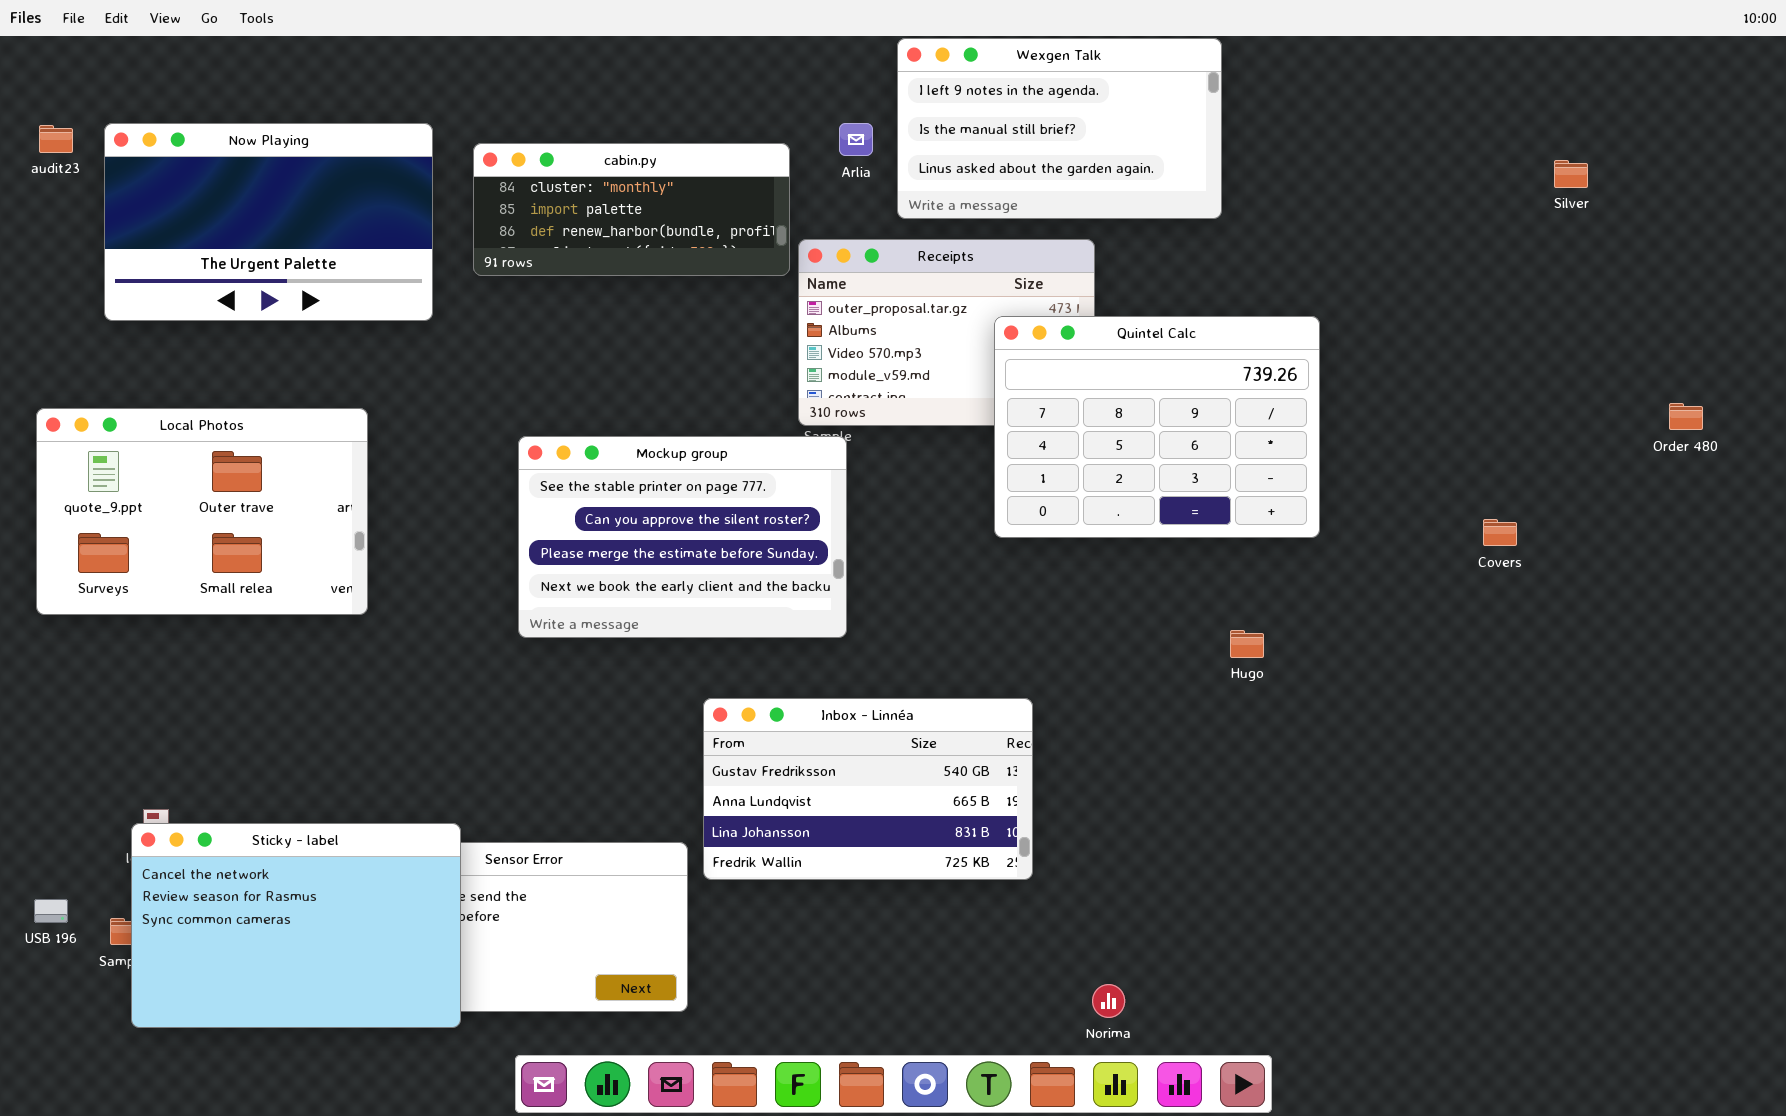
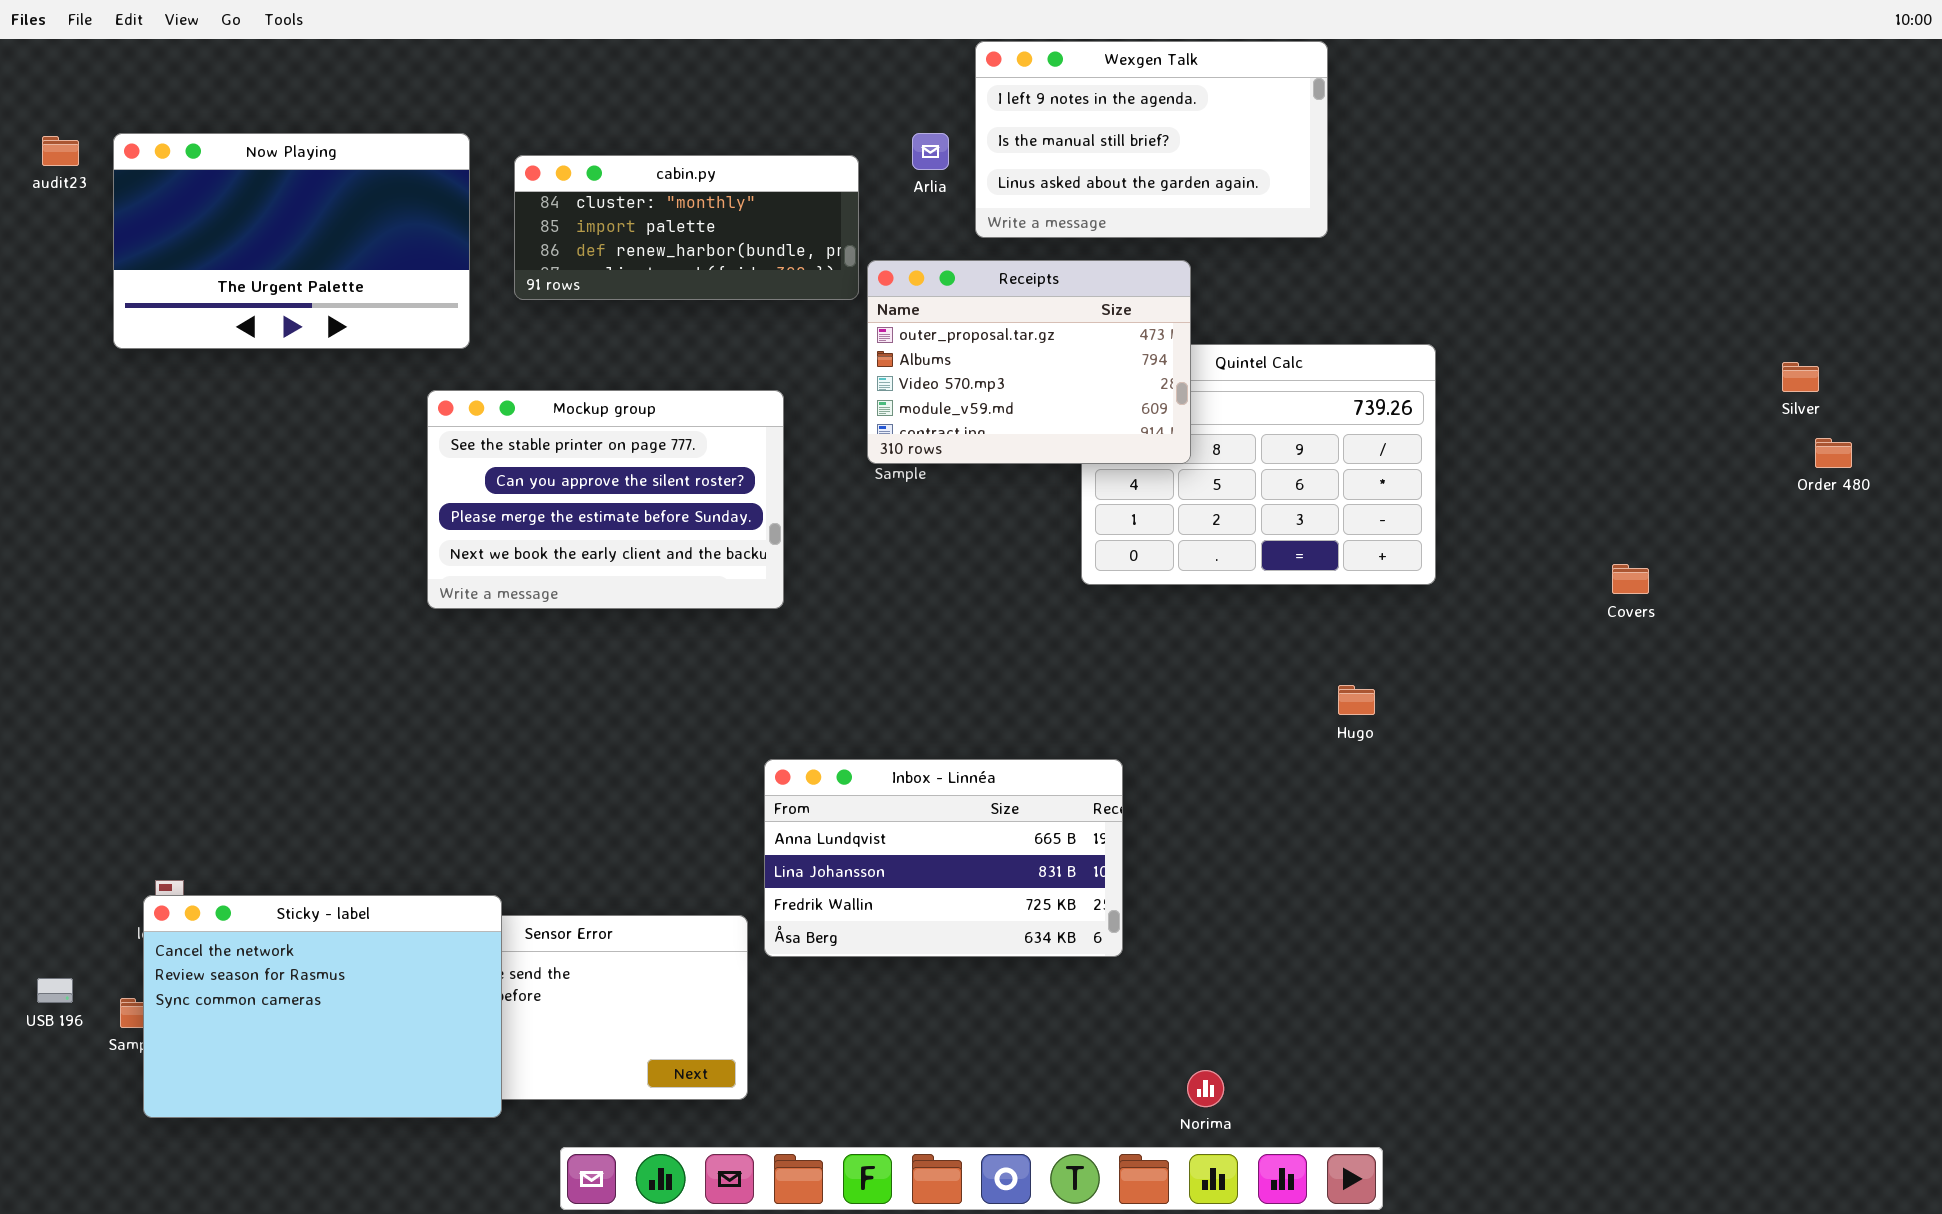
Silver: [1554,160,1588,188] -> [1782,362,1819,392], moved
Receipts: [798,239,1095,426] -> [867,260,1191,464], raised
Local Photos: [36,408,368,615] -> none, closed
Mockup group: [518,436,847,638] -> [427,390,784,609], moved
Inbox - Linnéa: [703,698,1033,880] -> [764,759,1123,957], scrolled down 1 row

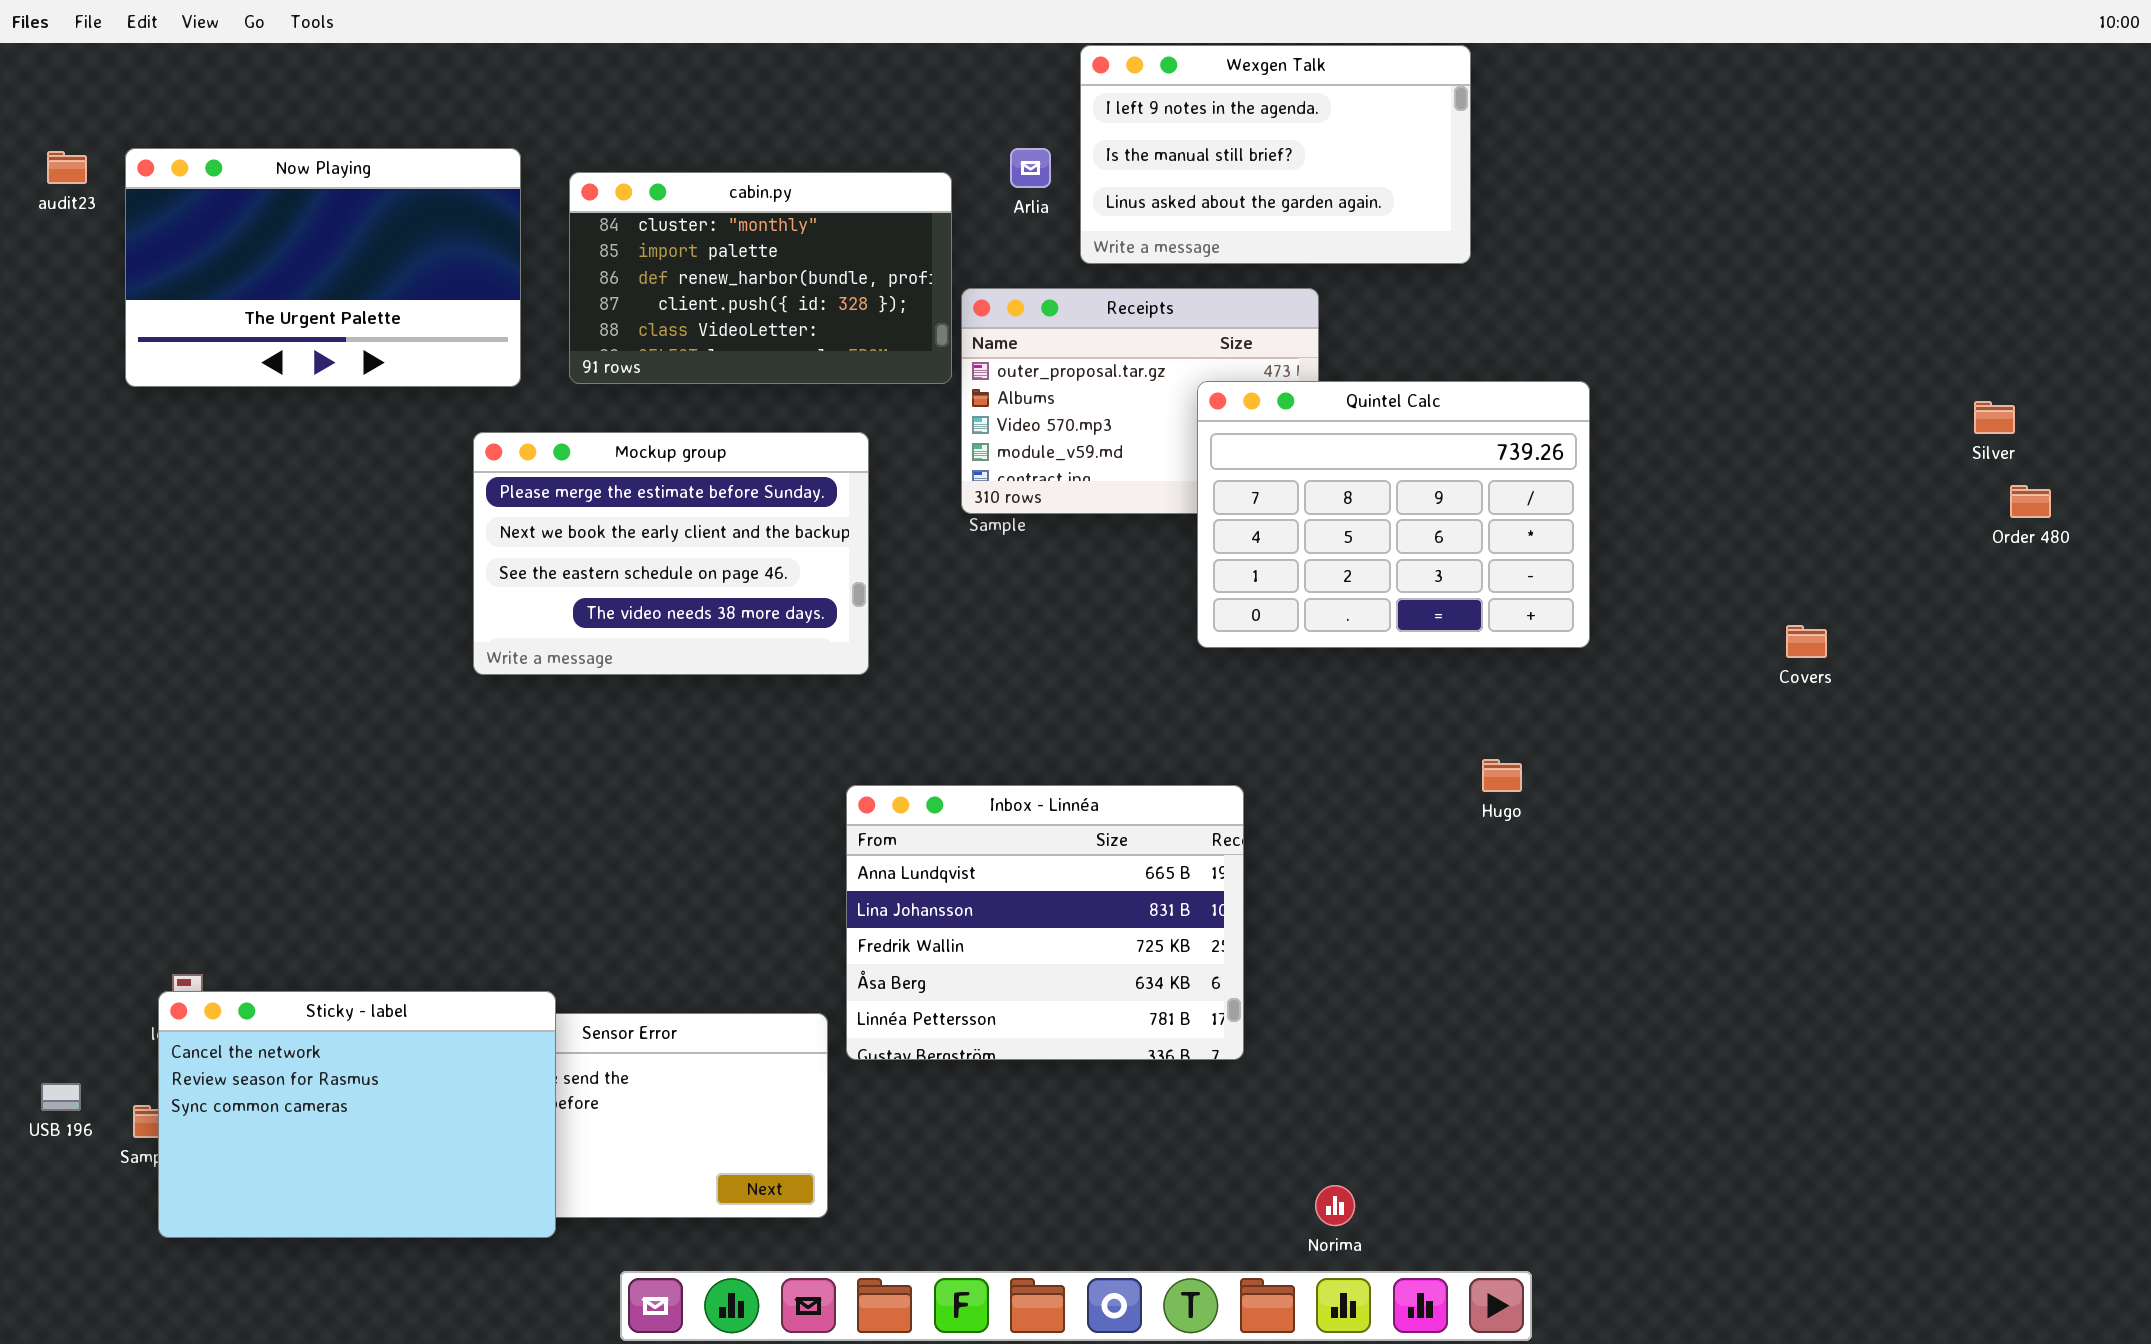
cabin.py: [514,155,859,300] -> [569,172,952,384], resized
Quintel Calc: [1081,344,1436,585] -> [1197,381,1590,648], raised
Mockup group: [427,390,784,609] -> [473,432,869,675], scrolled down 2 rows
Inbox - Linnéa: [764,759,1123,957] -> [846,785,1244,1060], resized

